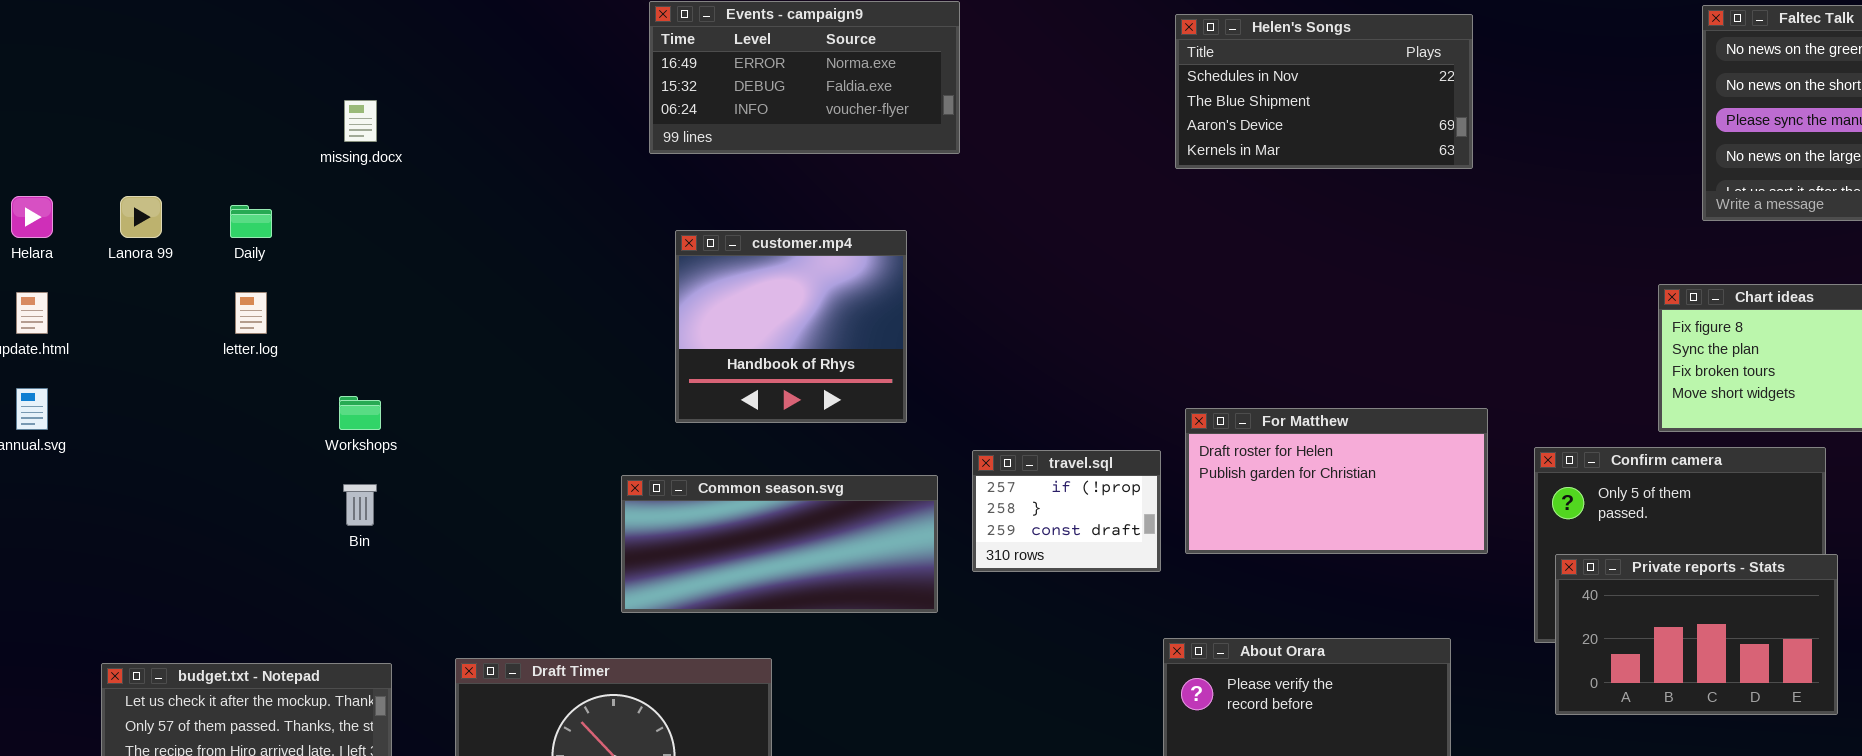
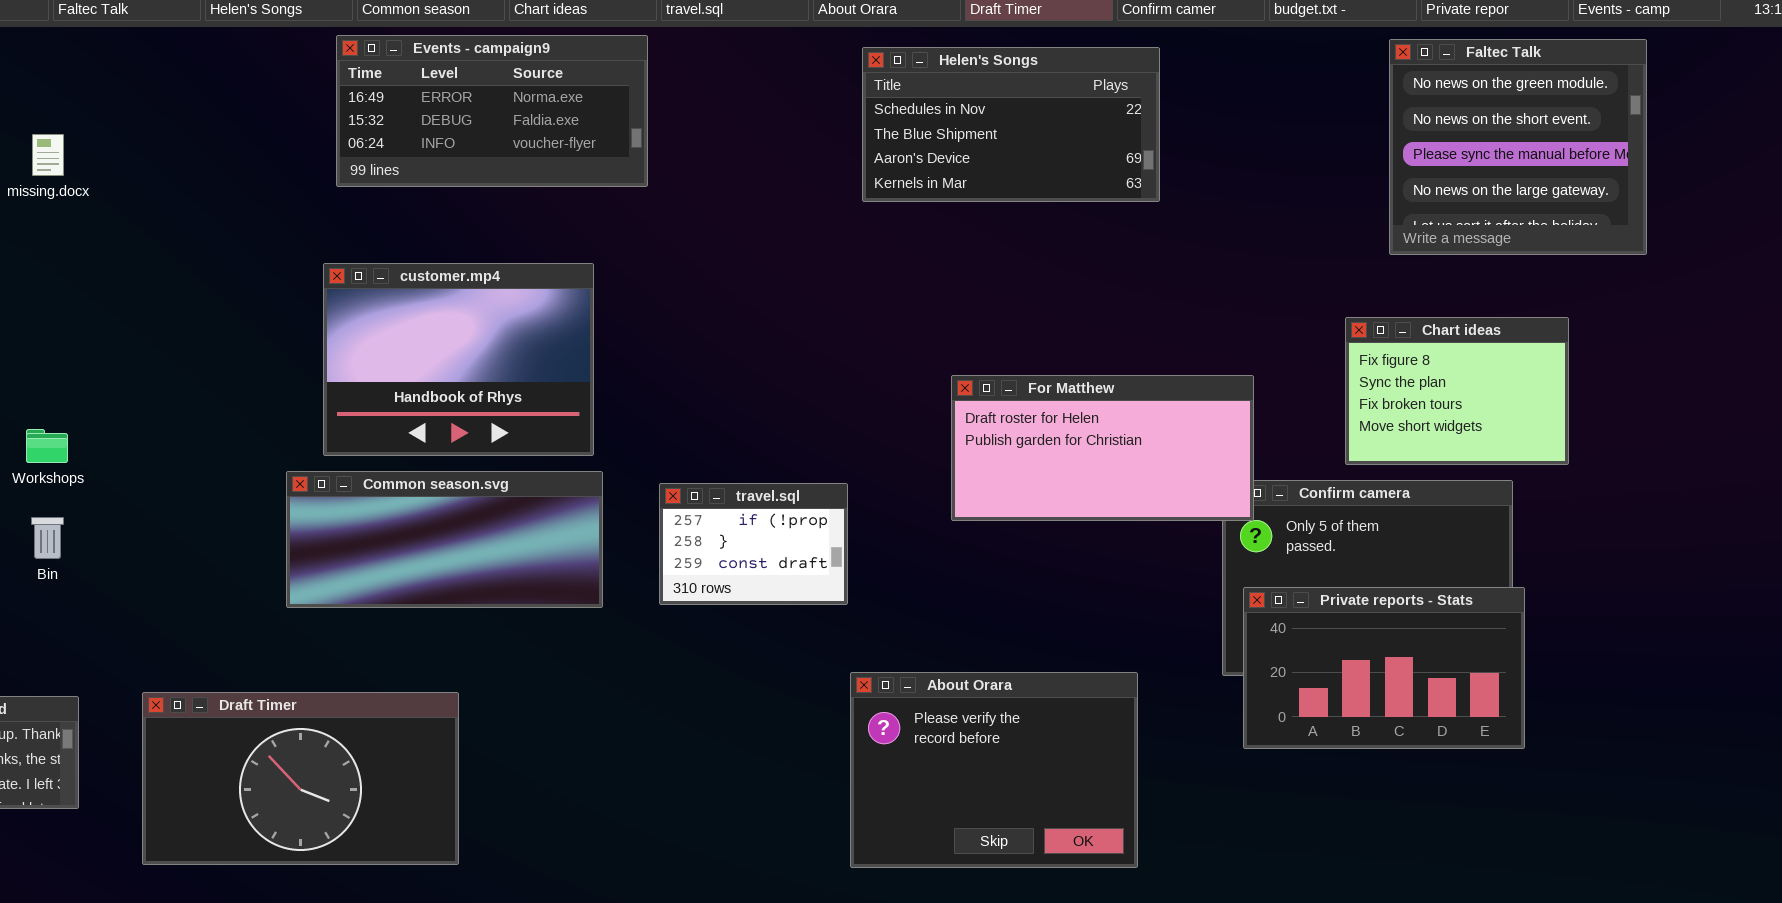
customer.mp4: [675,230,907,423] -> [323,263,594,456], resized
For Matthew: [1185,408,1488,554] -> [951,375,1254,521], moved
Common season.svg: [621,475,938,613] -> [286,471,603,608], moved

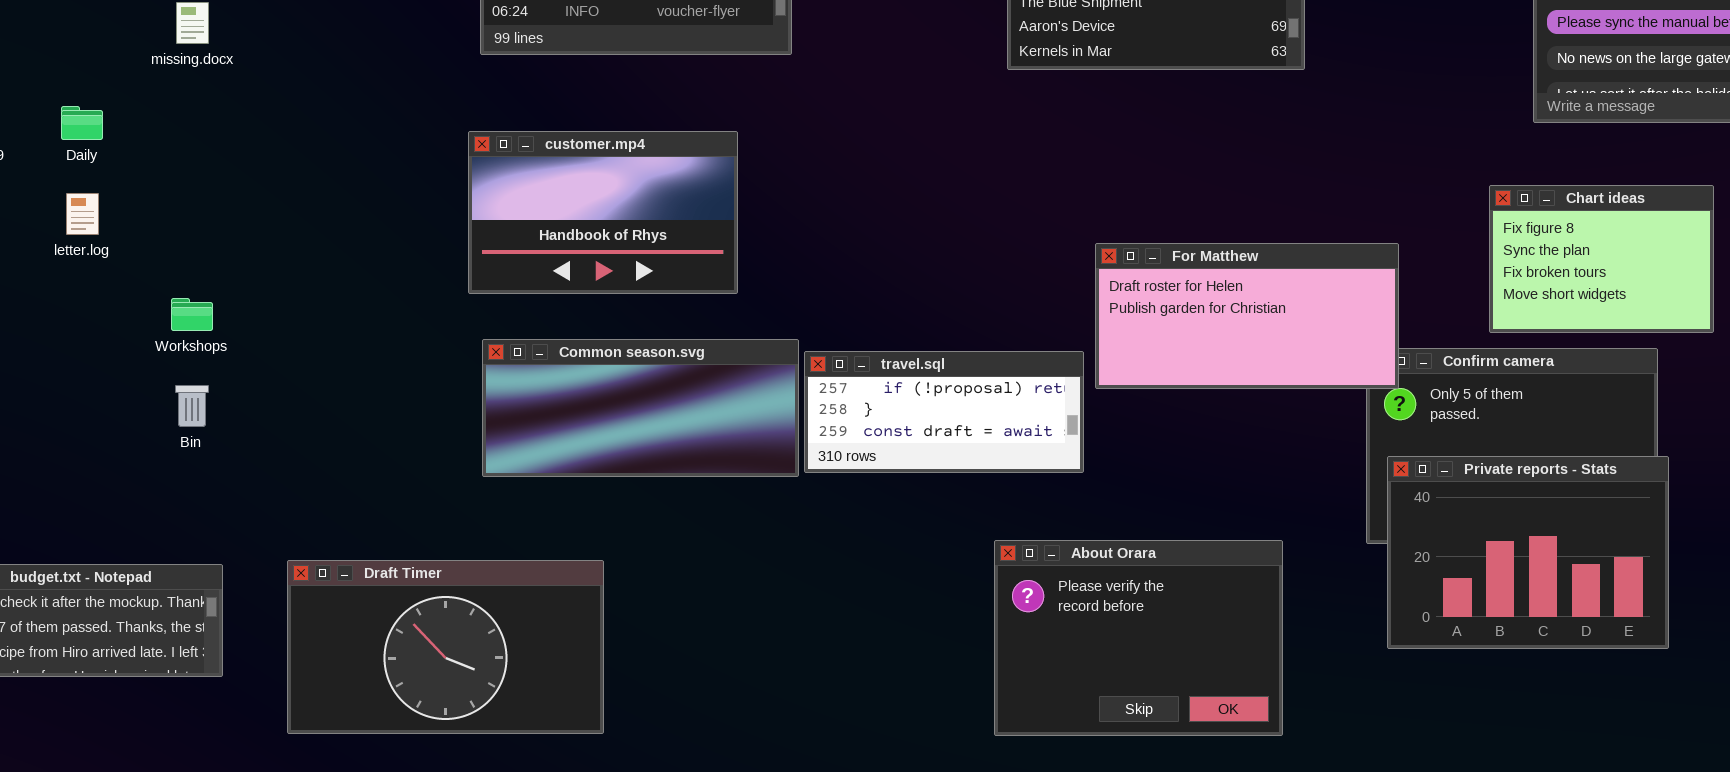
customer.mp4: [323,263,594,456] -> [468,131,738,294], resized
Common season.svg: [286,471,603,608] -> [482,339,799,477], moved
travel.sql: [659,483,848,605] -> [804,351,1084,473], resized
Private reports - Stats: [1243,587,1525,749] -> [1387,456,1669,649], resized

